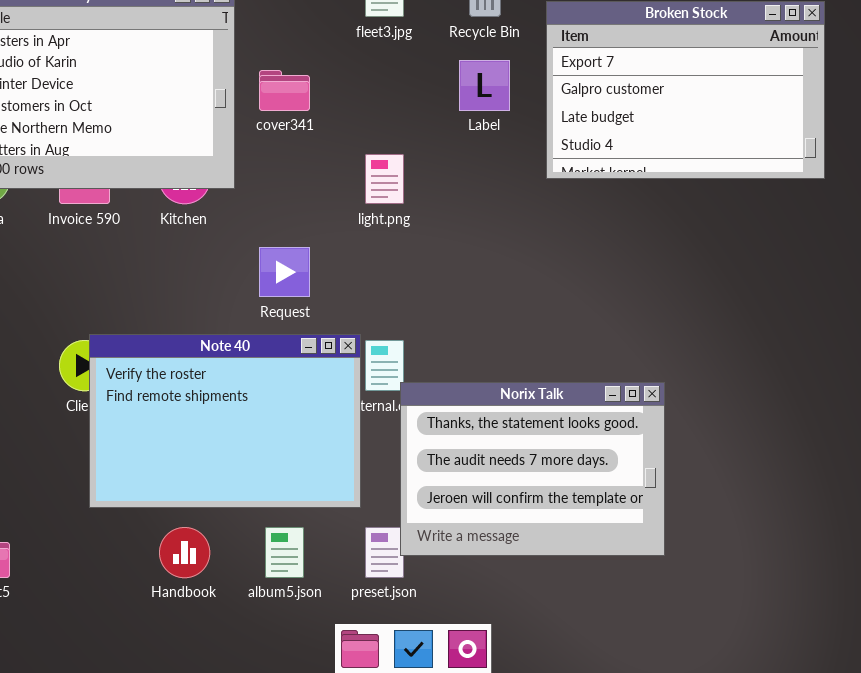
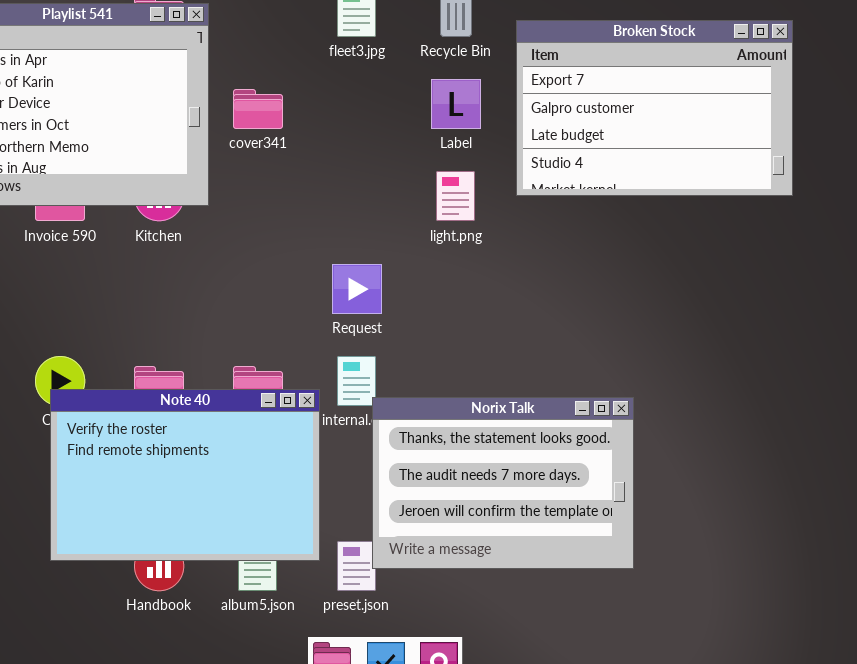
light.png: [365,154,404,204] -> [436,171,475,221], moved
Request: [259,247,310,297] -> [332,264,382,314], moved
Note 40: [89,334,361,508] -> [50,389,320,561], moved

